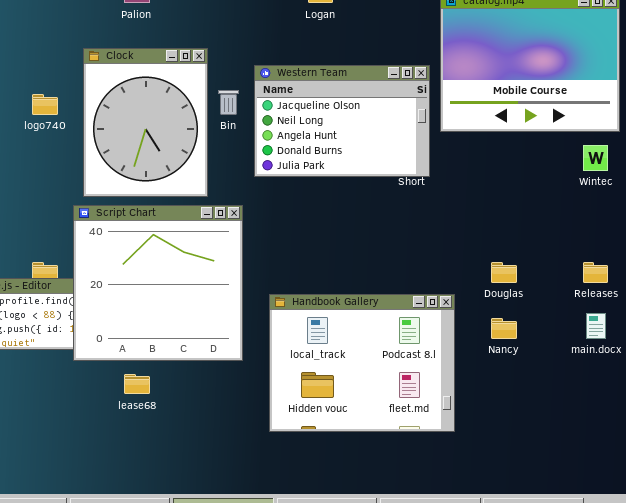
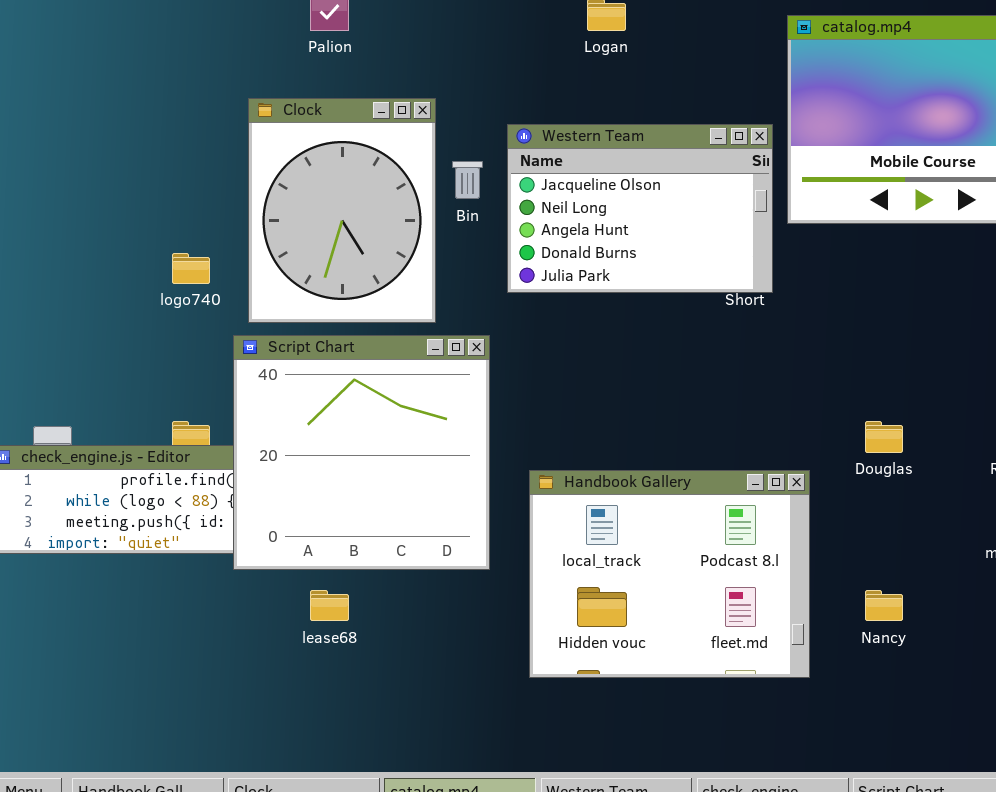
logo740: [32,94,58,115] -> [172,253,210,284], moved
Nancy: [491,318,517,339] -> [865,590,903,621], moved

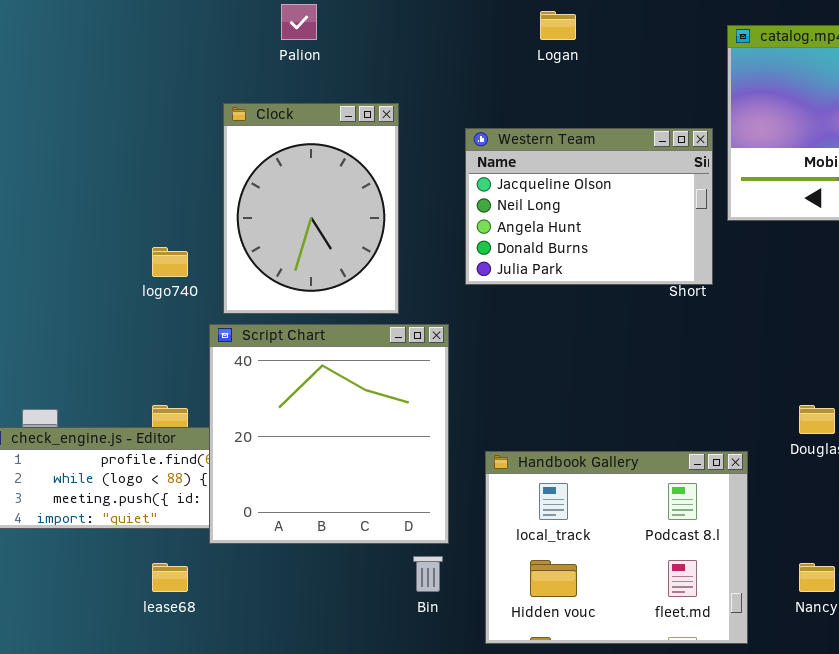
Bin: [452,161,483,199] -> [413,556,443,592], moved
lease68: [310,590,349,621] -> [152,563,188,592], moved

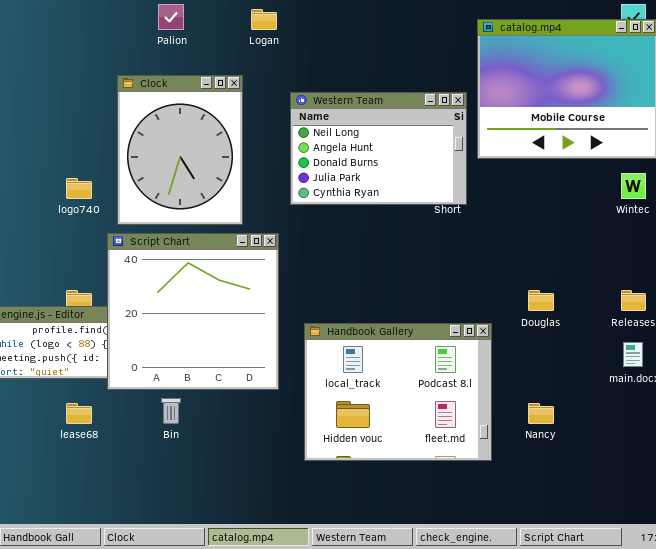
Logan: [540,11,576,40] -> [251,9,277,30], moved
Western Team: [465,128,713,285] -> [290,92,467,205], scrolled down 1 row
Bin: [413,556,443,592] -> [161,398,181,424], moved

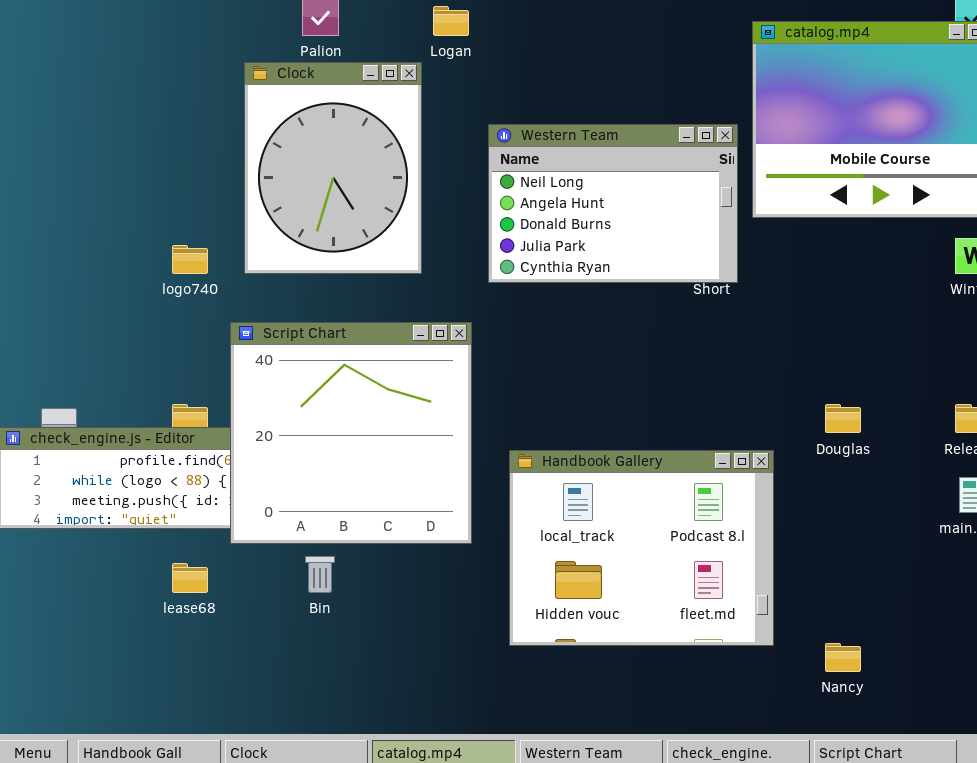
Clock: [117,75,243,225] -> [244,62,422,274], moved
Nancy: [528,403,554,424] -> [825,643,861,672], moved

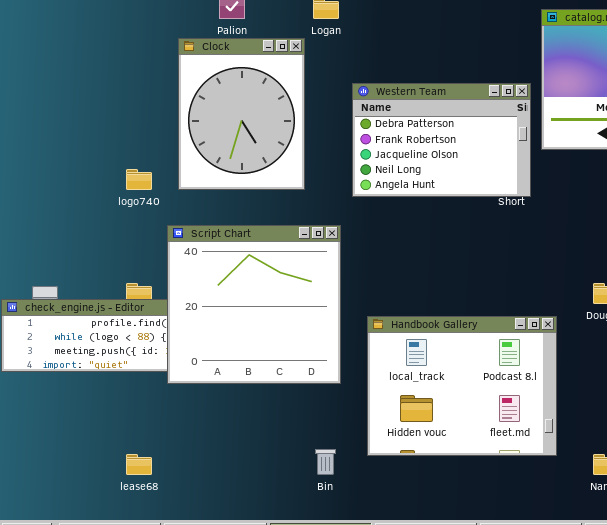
Western Team: [488,124,738,283] -> [352,83,531,197], scrolled up 3 rows
Bin: [305,556,335,593] -> [315,449,336,475], moved
lease68: [172,563,208,593] -> [126,454,152,475], moved

